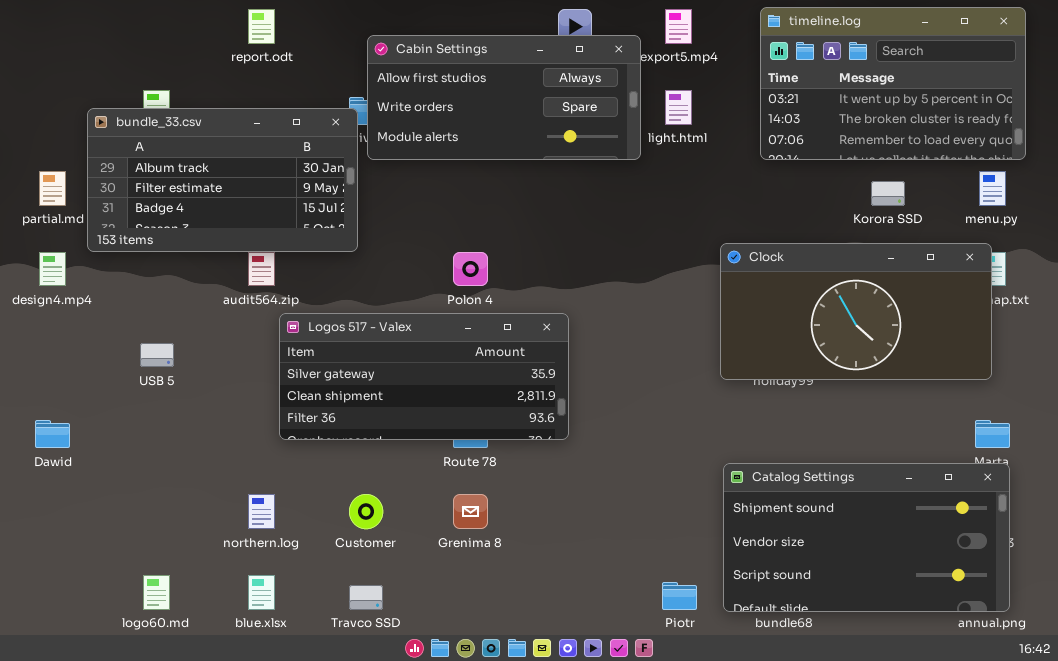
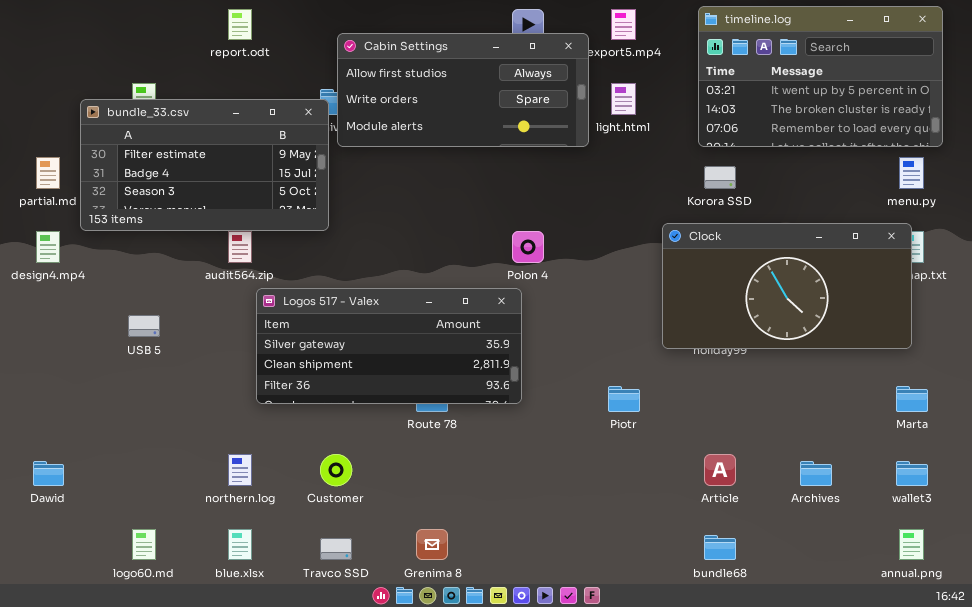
bundle_33.csv: [87,108,358,252] -> [80,99,329,231], scrolled down 1 row
Korora SSD: [871,181,905,206] -> [704,166,736,189], moved
Polon 4: [453,252,488,286] -> [512,231,544,263], moved
Dawid: [35,420,70,448] -> [33,461,64,486], moved
Catalog Settings: [723,463,1010,612] -> none, closed
Grenima 8: [453,494,488,529] -> [416,529,448,560], moved
Piotr: [662,582,697,610] -> [608,386,640,412], moved

